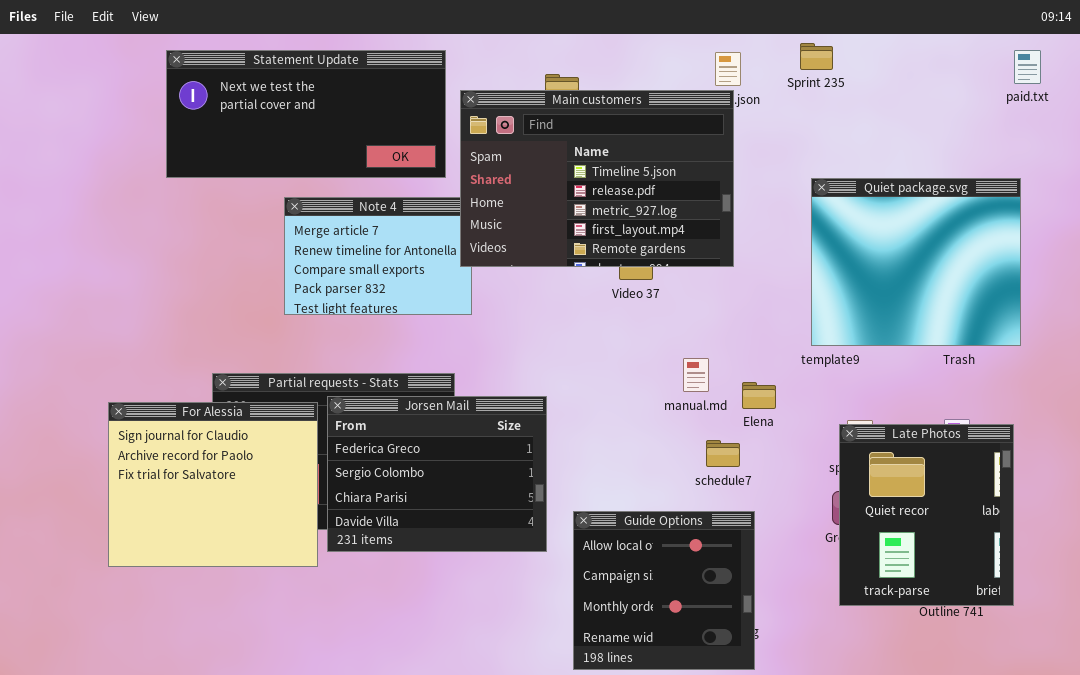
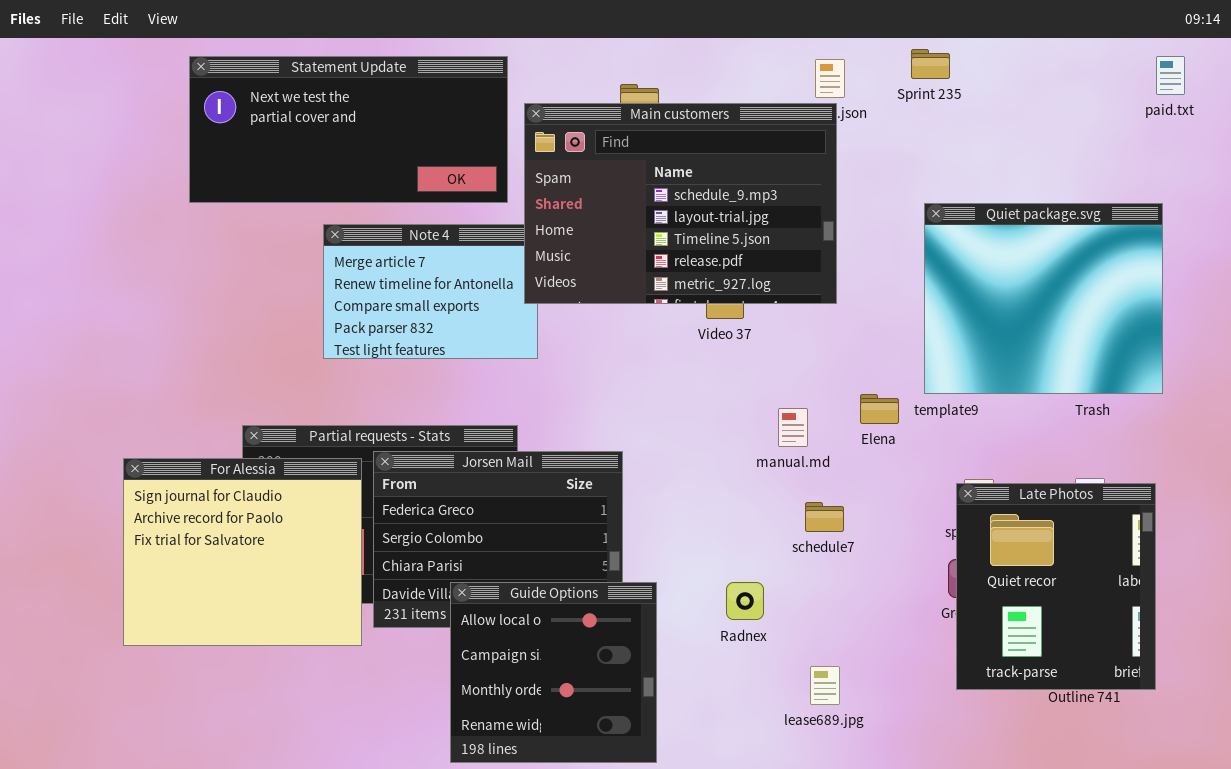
Main customers: [460,90,734,267] -> [524,103,837,304], scrolled up 2 rows
Elena: [742,382,776,409] -> [860,394,899,424], moved
Guide Options: [573,511,755,670] -> [450,582,657,763], moved

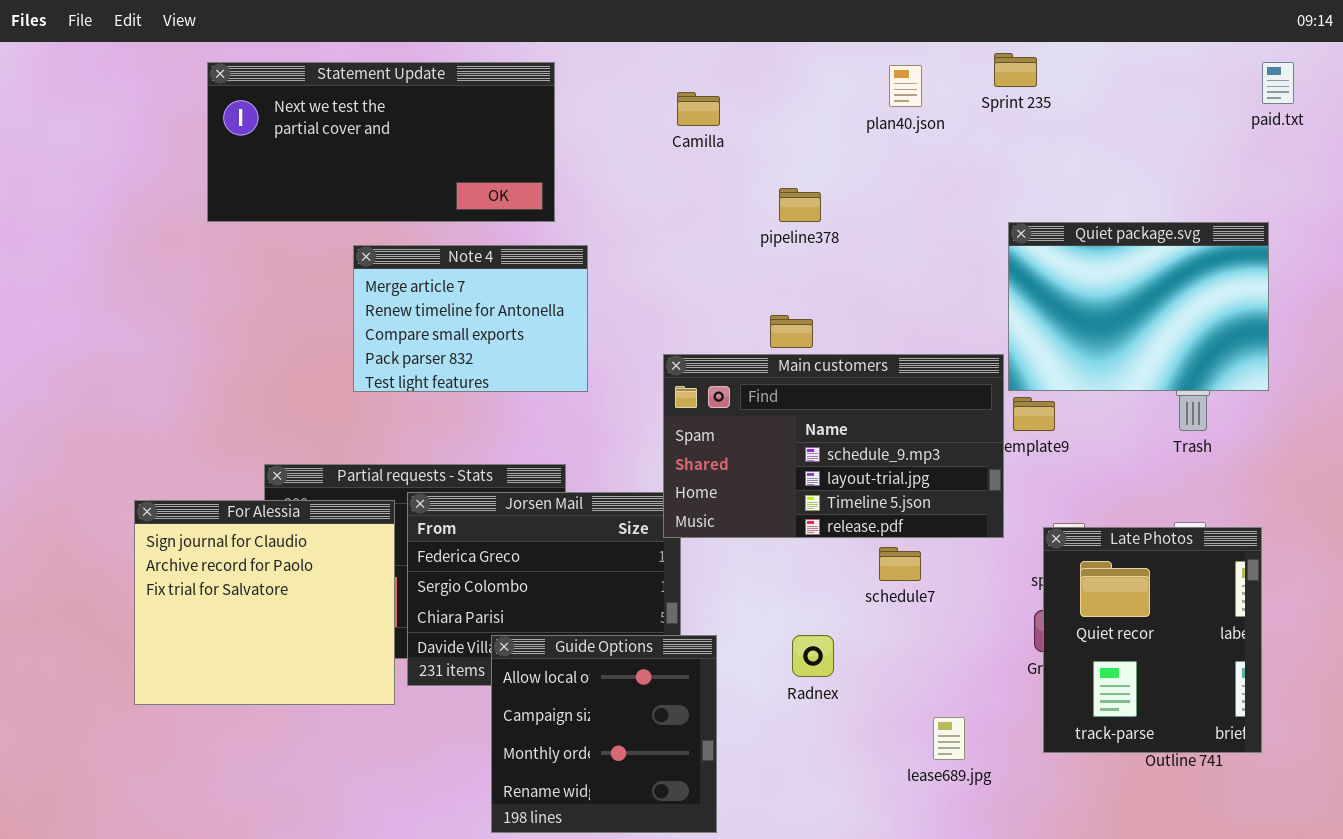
Main customers: [524,103,837,304] -> [663,354,1004,538], moved, resized
Quiet package.svg: [924,203,1163,394] -> [1008,222,1269,391], resized
lease689.jpg: [810,666,840,705] -> [933,717,965,760], moved

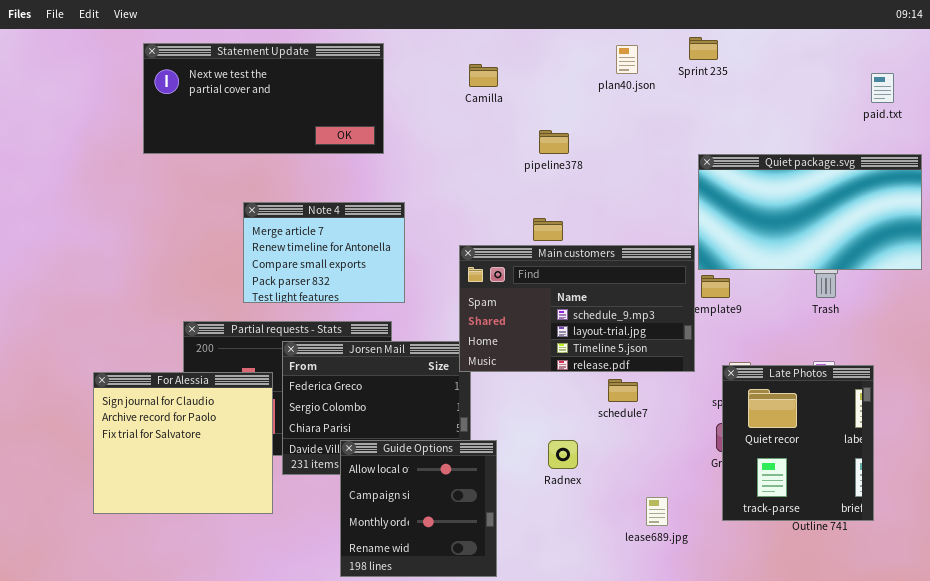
paid.txt: [1262,62,1294,104] -> [871,73,894,103], moved
Quiet package.svg: [1008,222,1269,391] -> [698,154,922,270], resized
Note 4: [353,245,588,392] -> [243,202,405,303], moved
For Alessia: [134,500,395,705] -> [93,372,273,514], moved

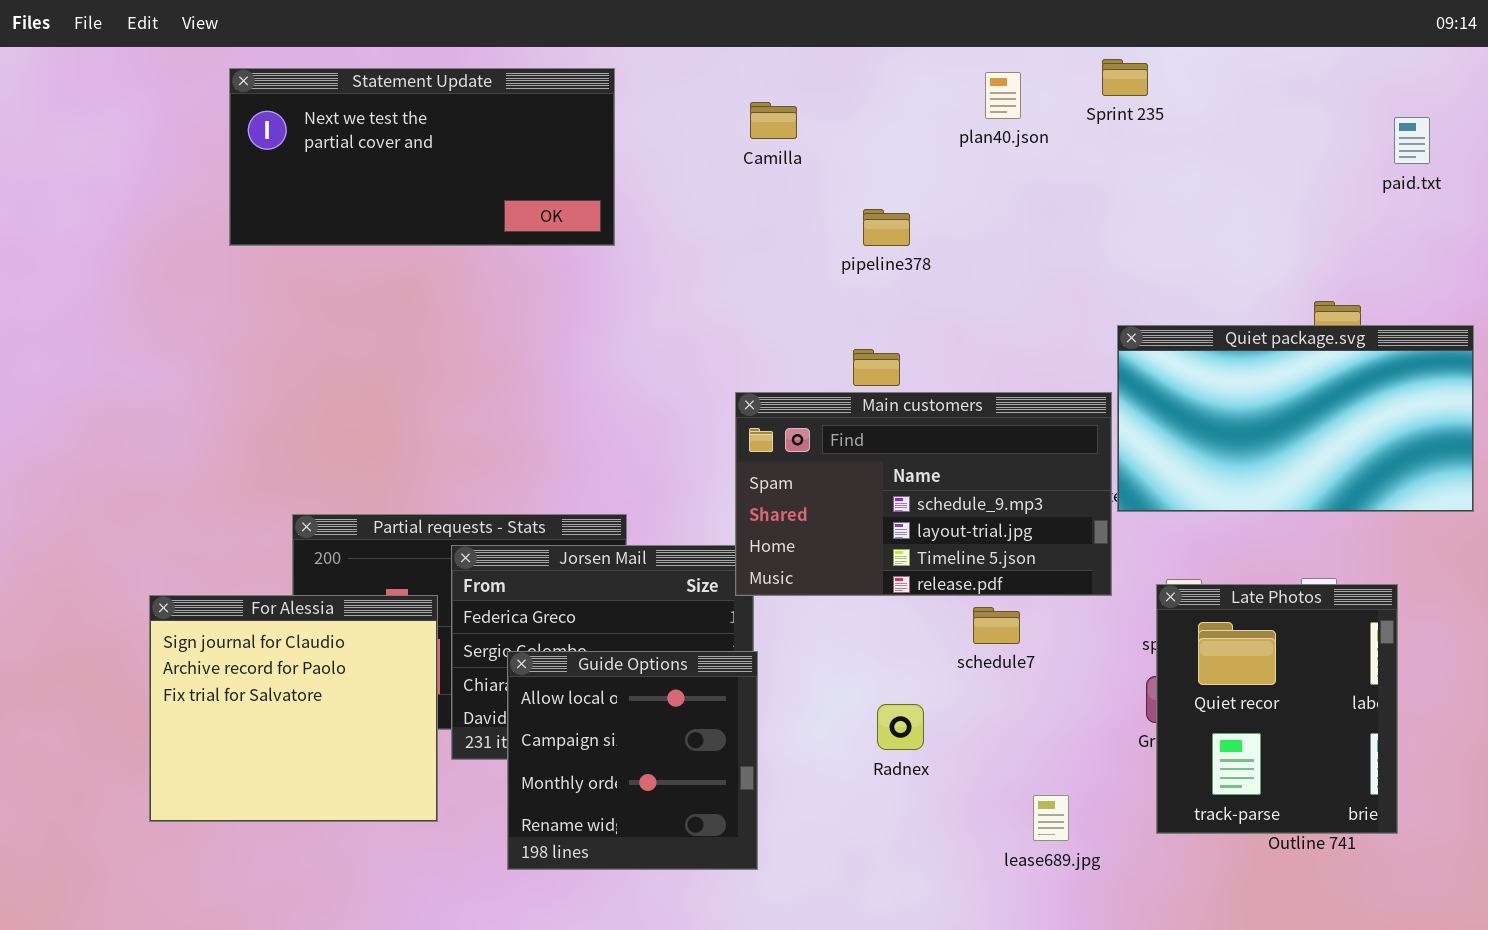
Quiet package.svg: [698,154,922,270] -> [1117,325,1474,512], moved
Note 4: [243,202,405,303] -> none, closed
Guide Options: [340,440,497,577] -> [507,651,758,870], moved

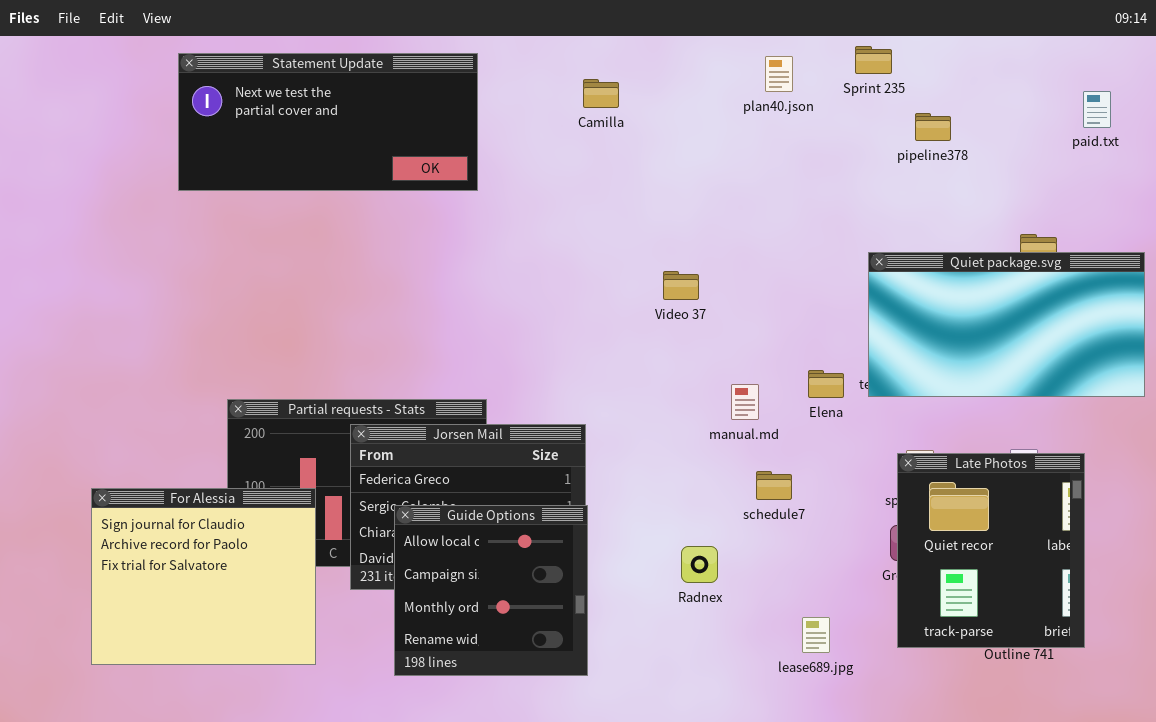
pipeline378: [863,209,910,246] -> [915,113,951,141], moved
Main customers: [735,392,1112,596] -> none, closed
For Alessia: [149,595,438,822] -> [91,488,316,665], moved

